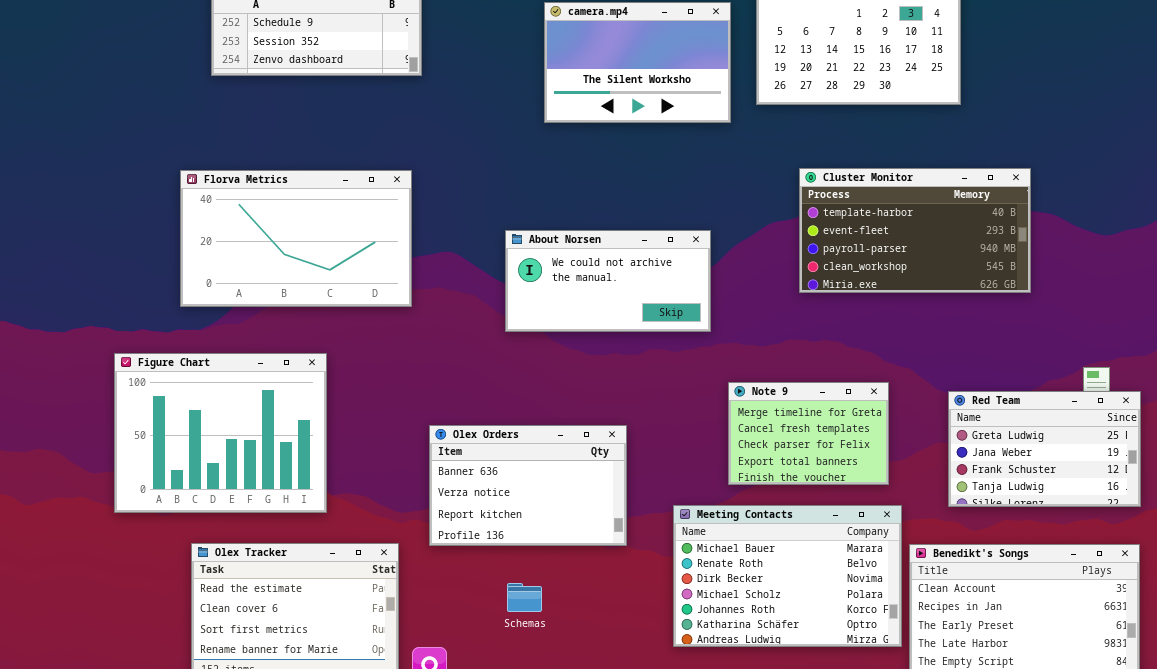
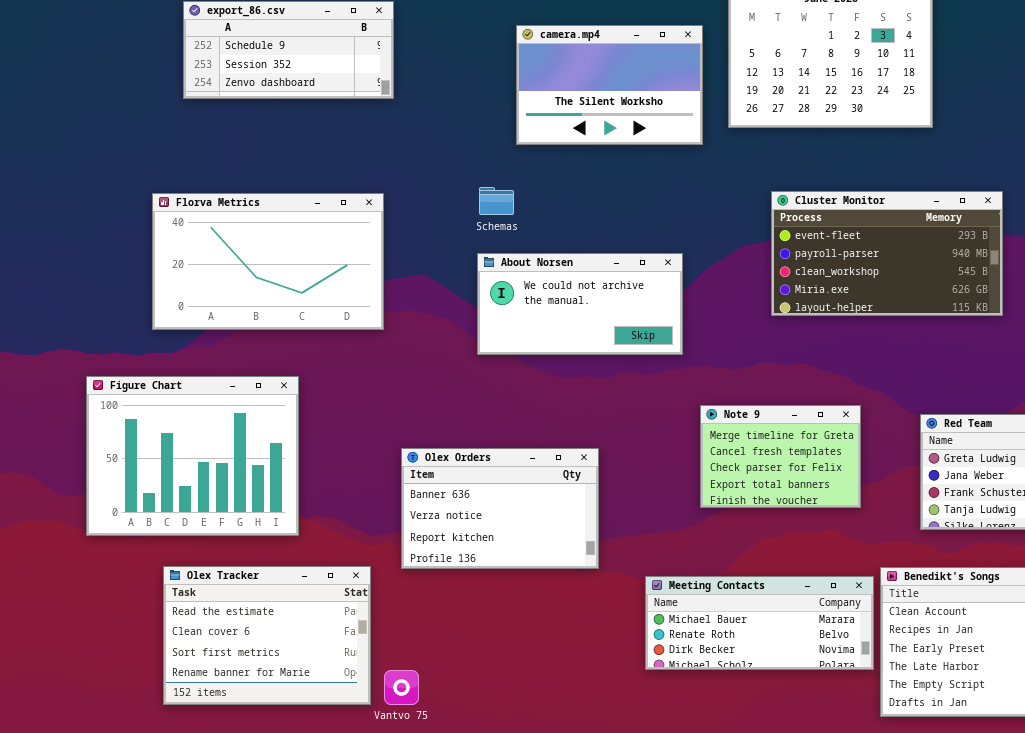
Cluster Monitor: [799,168,1031,293] -> [771,191,1003,316], scrolled down 1 row
Meeting Contacts: [673,505,902,647] -> [645,576,874,670], resized
Schemas: [507,583,542,612] -> [479,187,514,215], moved

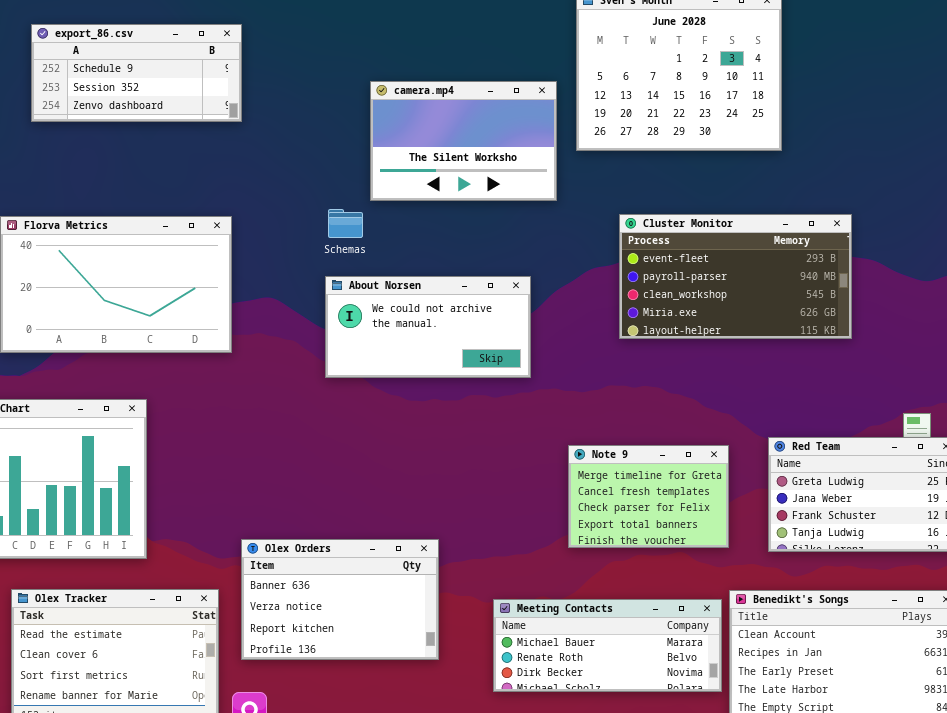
camera.mp4: [516,25,703,145] -> [370,81,557,201], moved
Note 9: [700,405,861,508] -> [568,445,729,548], moved
Olex Orders: [401,448,599,569] -> [241,539,439,660], moved

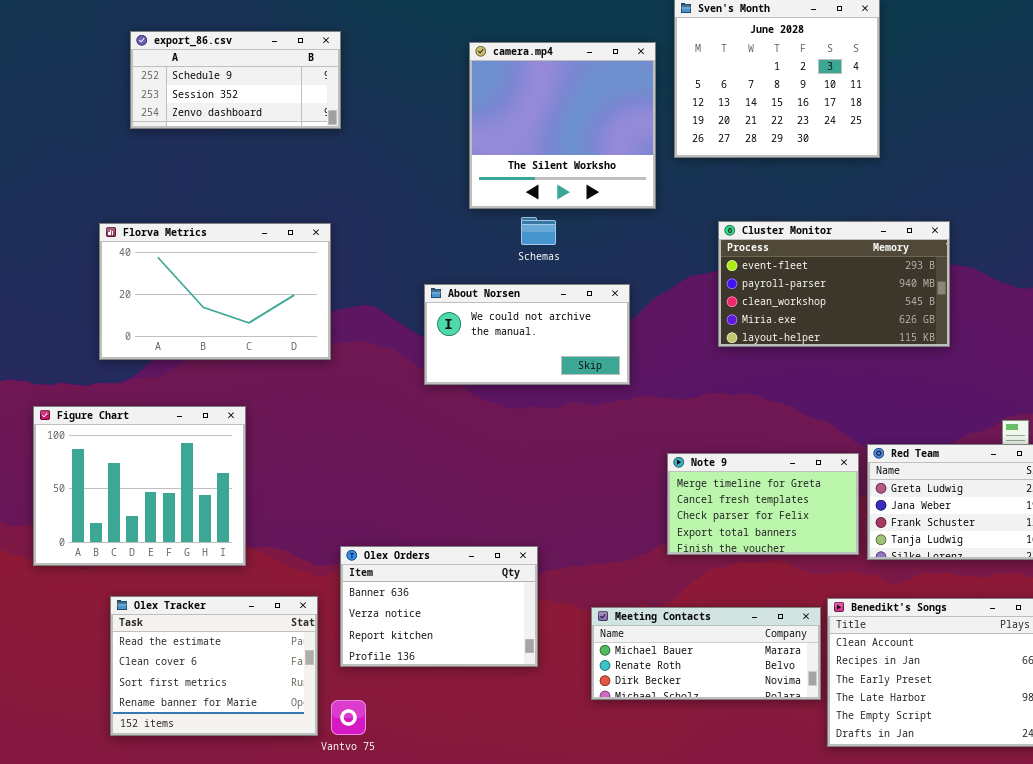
camera.mp4: [370,81,557,201] -> [469,42,656,209], resized
Schemas: [328,209,363,238] -> [521,217,556,245], moved
Note 9: [568,445,729,548] -> [667,453,859,555], resized

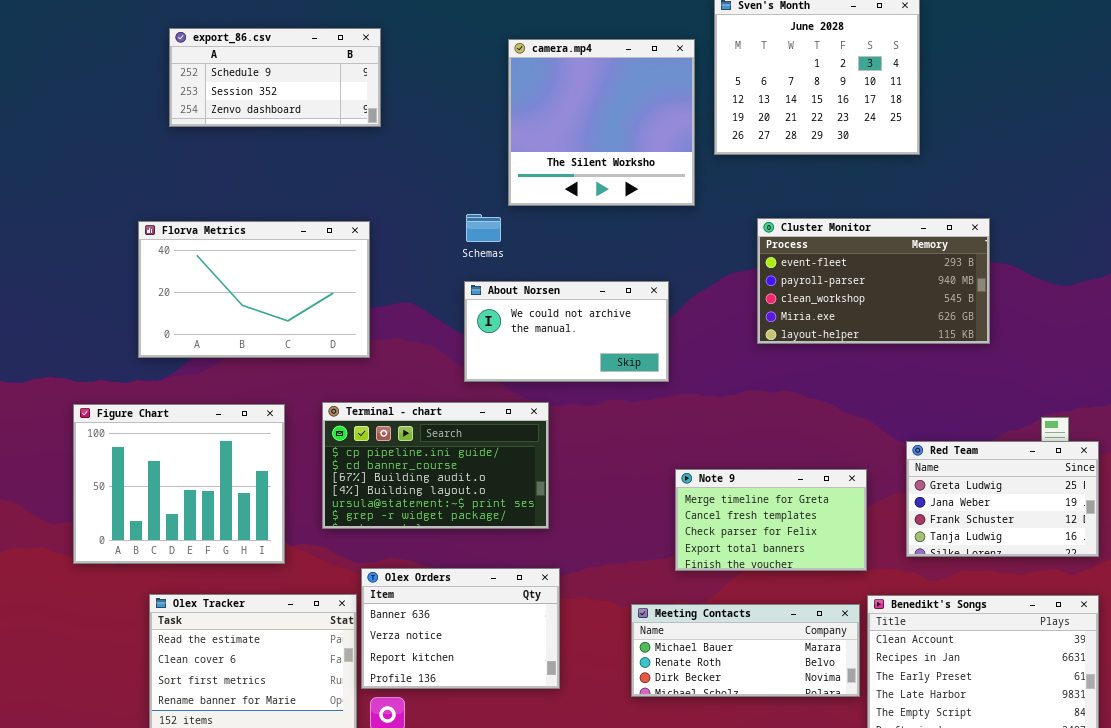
Schemas: [521,217,556,245] -> [466,214,501,242], moved
Terminal - chart: none -> [322,402,549,529], opened
Note 9: [667,453,859,555] -> [675,469,867,571], moved
Olex Orders: [340,546,538,667] -> [361,568,560,689], moved

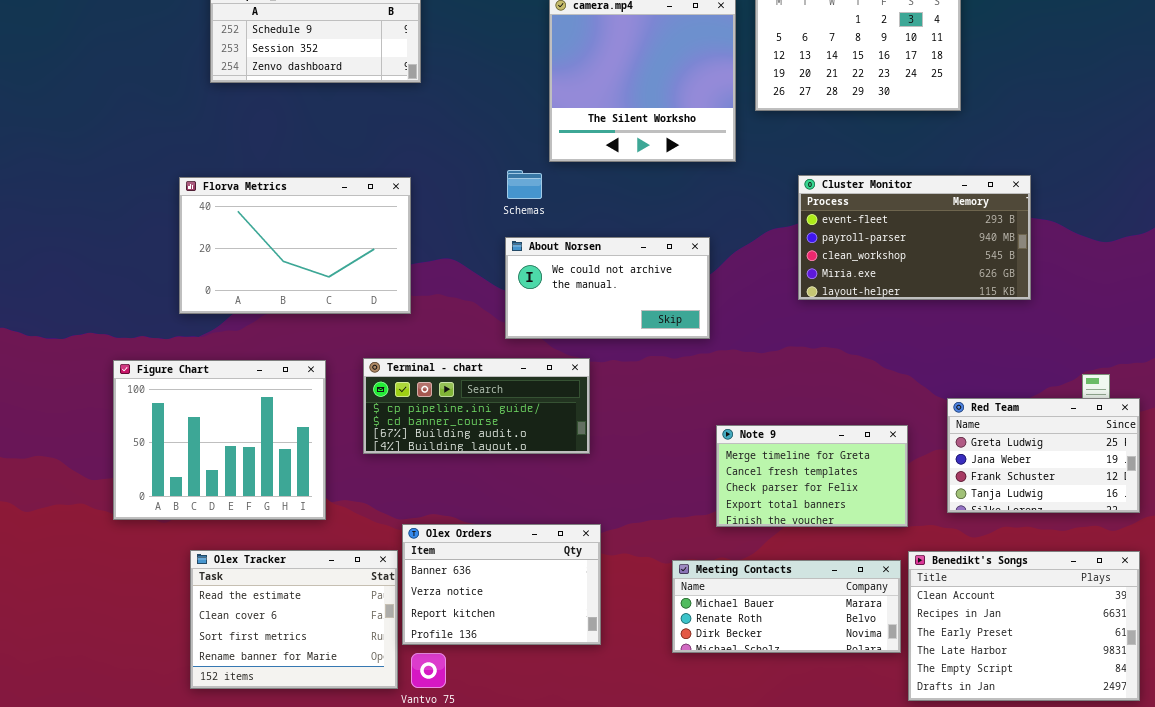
Terminal - chart: [322,402,549,529] -> [363,358,590,454], resized

